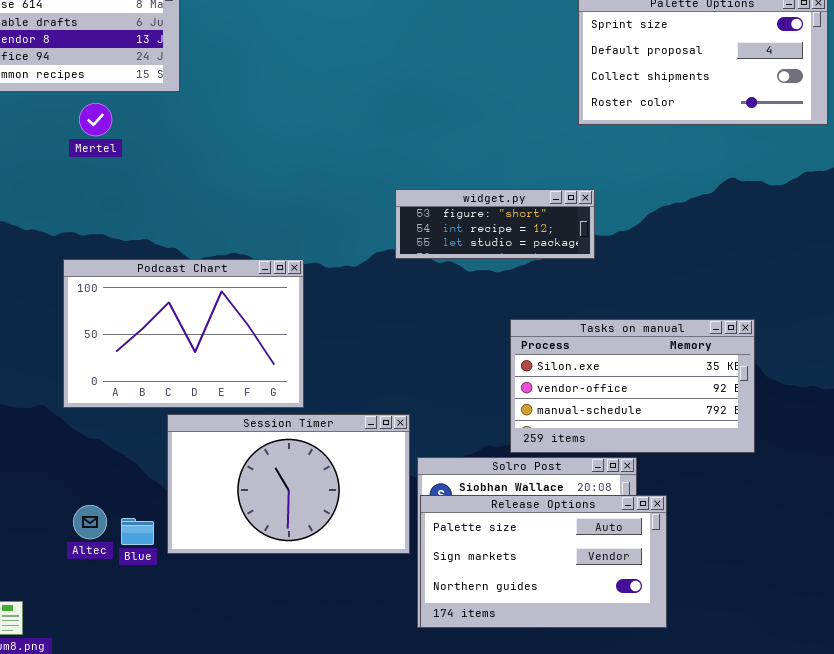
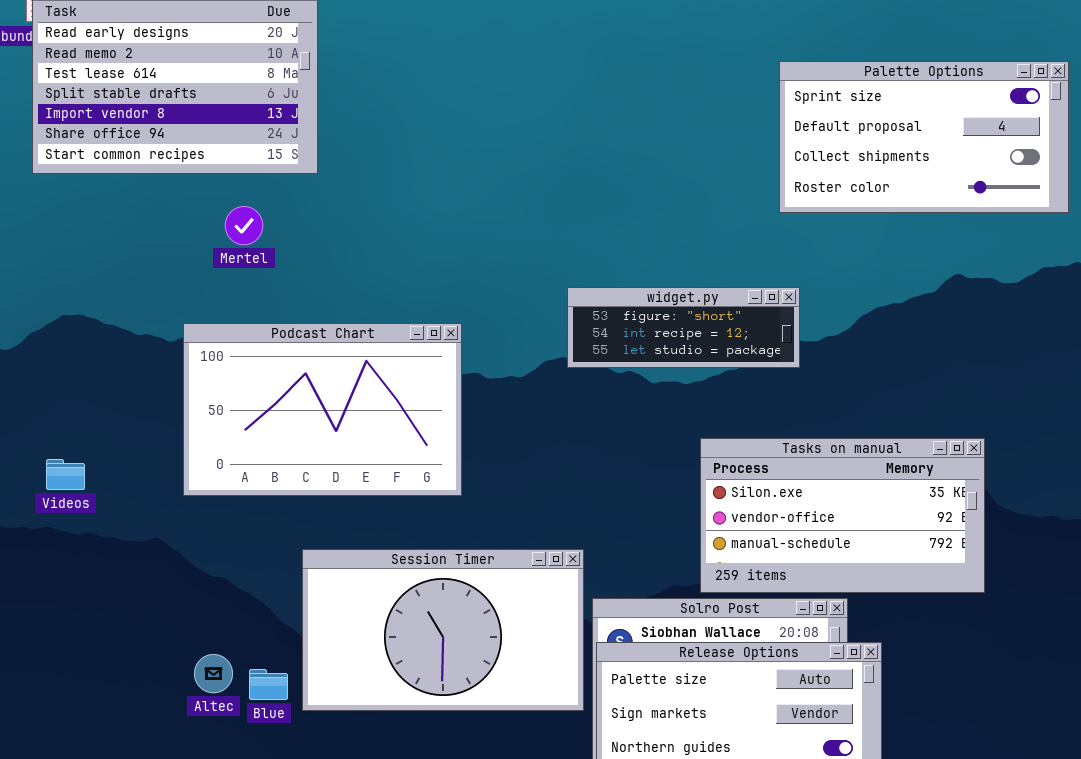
Mertel: [79,103,112,136] -> [225,206,263,245], moved
Podcast Chart: [63,259,304,408] -> [183,323,462,496], moved

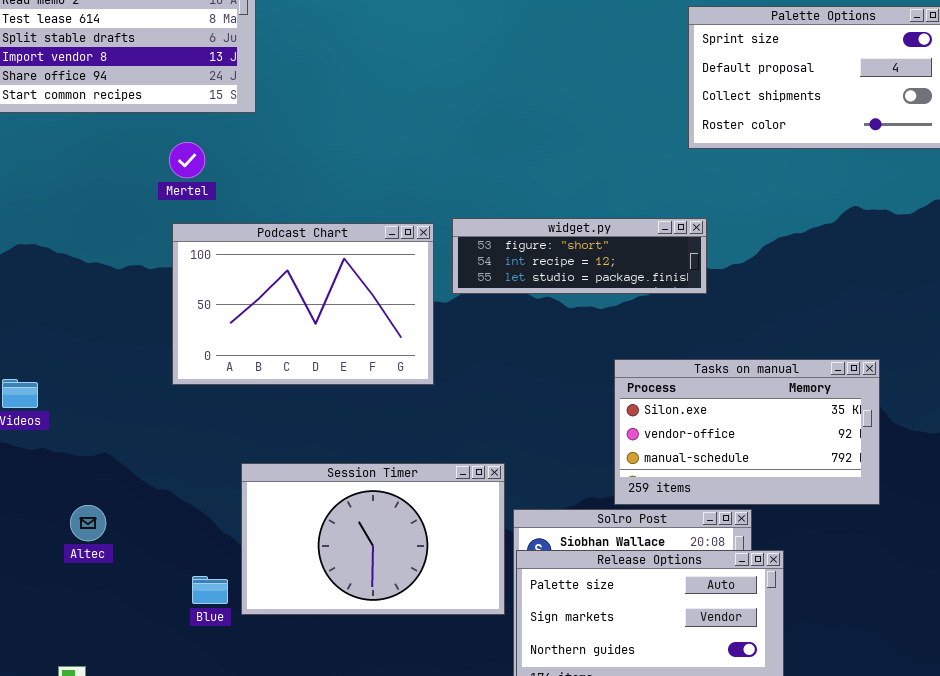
widget.py: [567,287,800,368] -> [452,218,707,294], resized
Podcast Chart: [183,323,462,496] -> [172,223,434,385], moved
Altec: [194,654,233,693] -> [70,505,106,541], moved

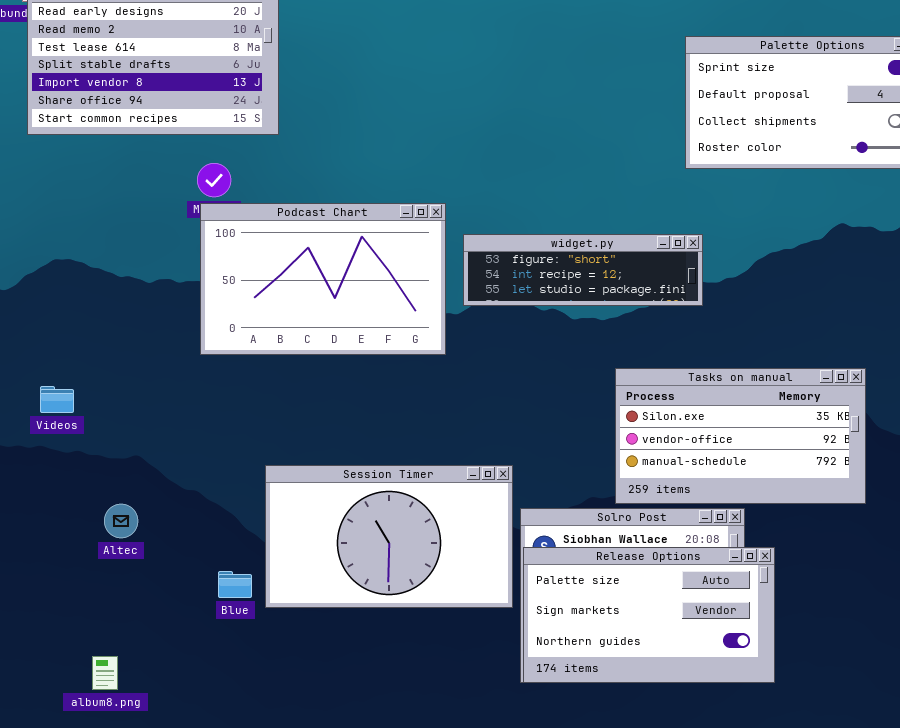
Podcast Chart: [172,223,434,385] -> [200,203,446,355], moved

